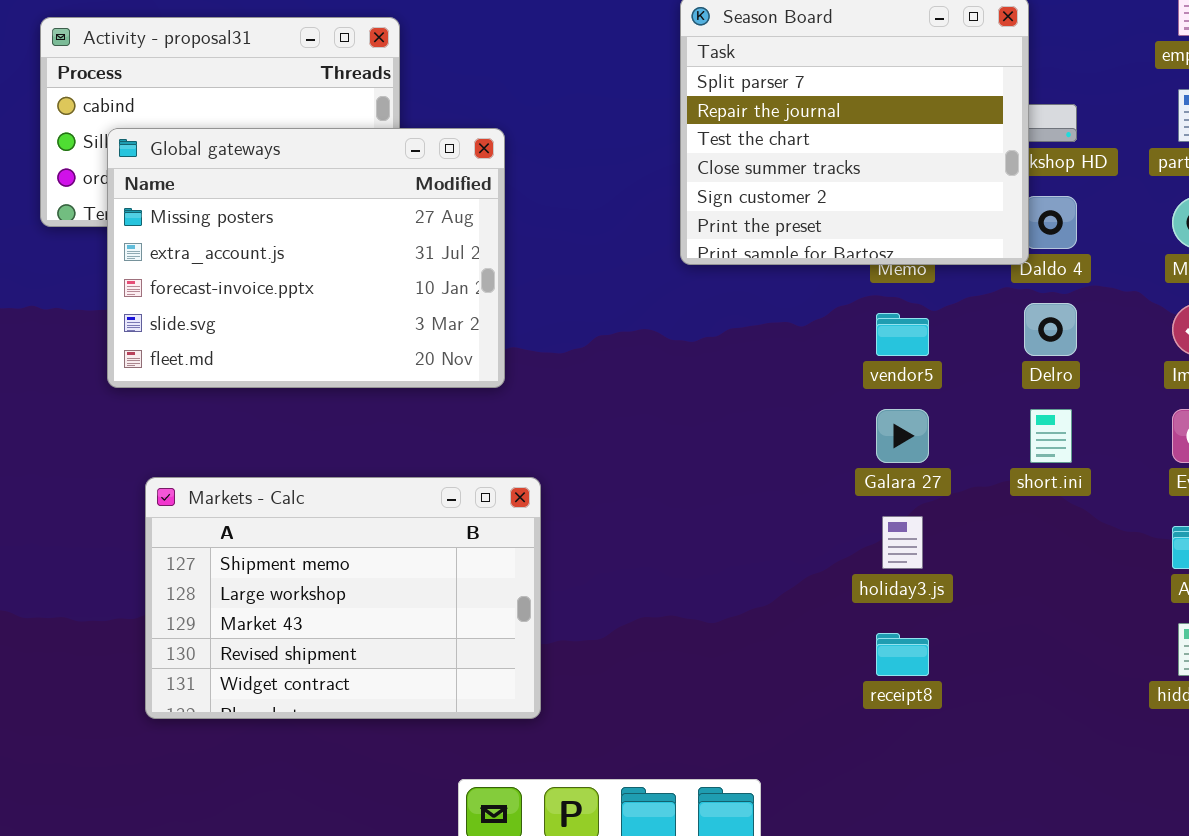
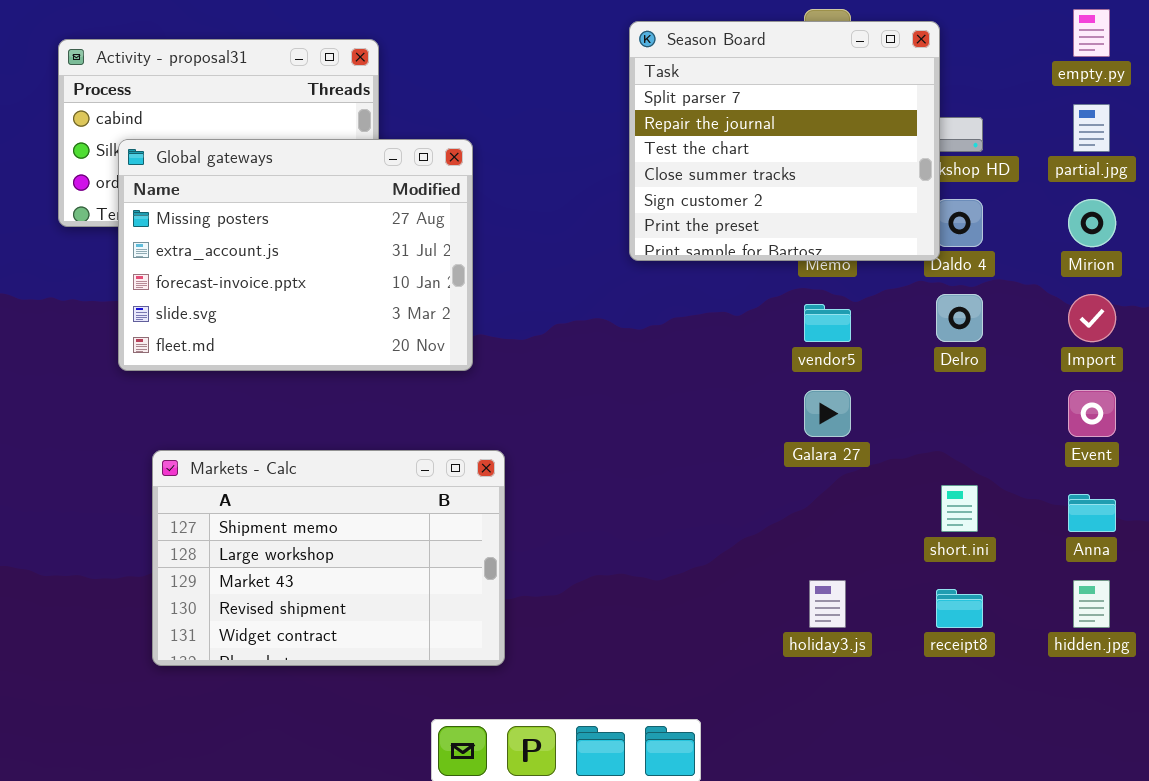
short.ini: [1030,409,1072,463] -> [941,485,978,532], moved
holiday3.js: [882,516,923,569] -> [809,580,846,628], moved
receipt8: [876,633,929,676] -> [936,589,983,628], moved

